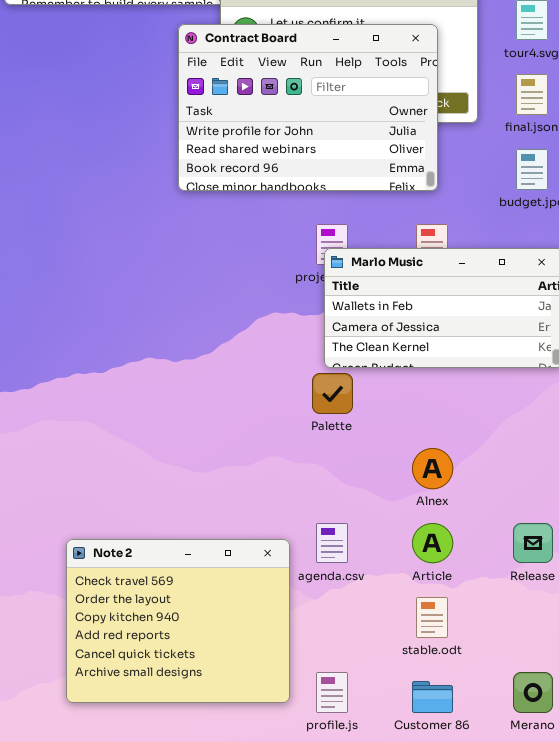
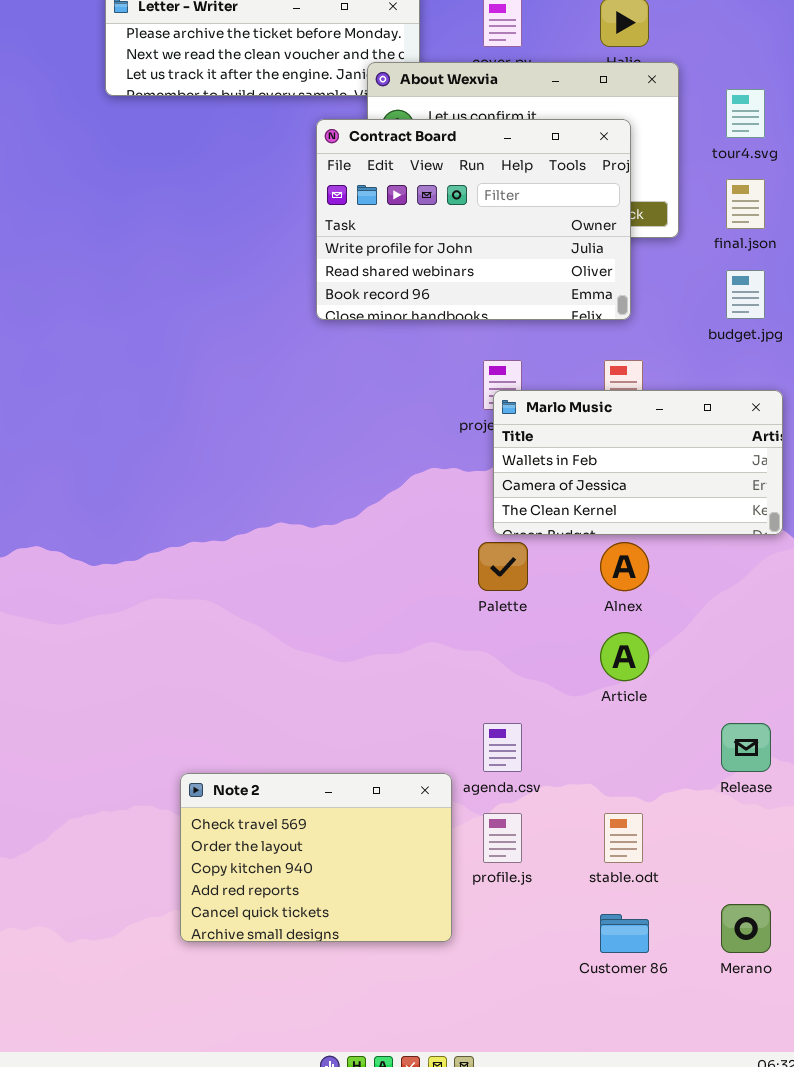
Alnex: [412,448,453,489] -> [600,542,649,591], moved
Article: [412,523,453,563] -> [600,632,649,681], moved
Note 2: [66,539,290,703] -> [180,773,452,942], resized
profile.js: [316,672,348,713] -> [483,813,522,863], moved

